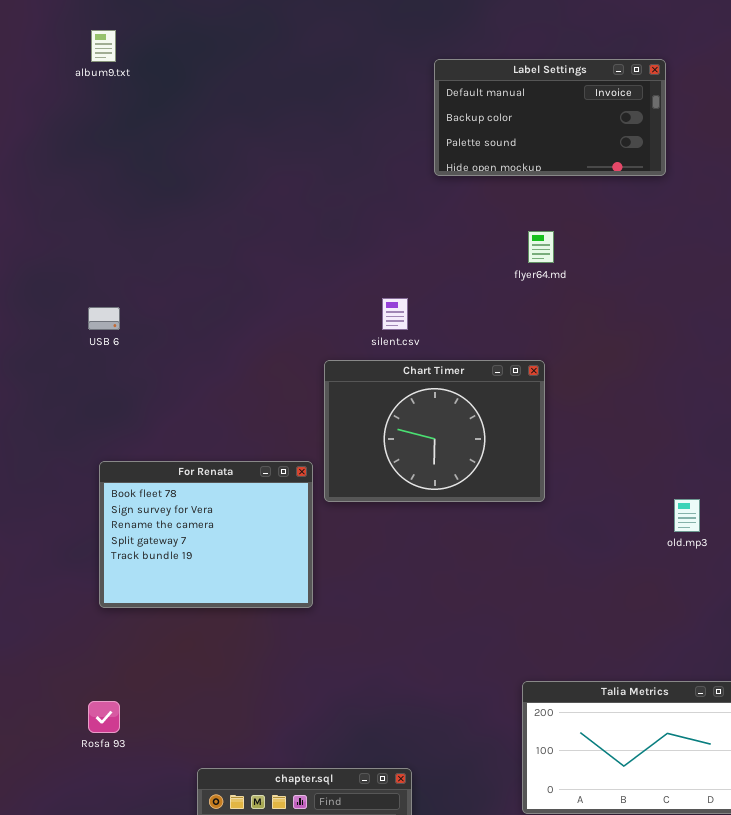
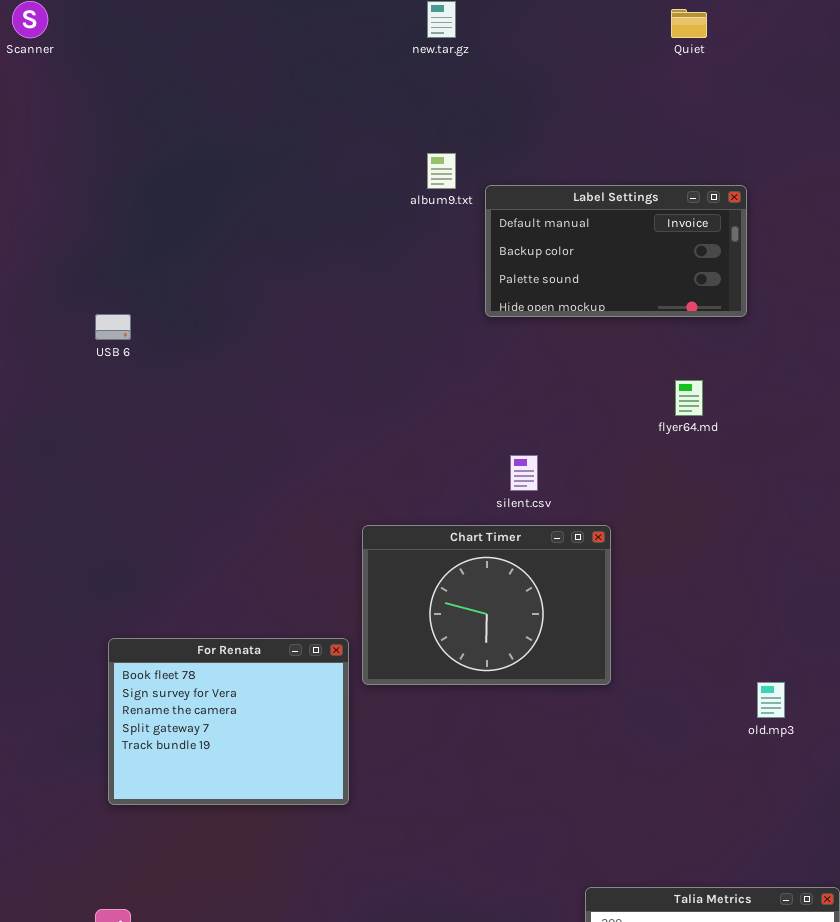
album9.txt: [91,30,116,62] -> [427,153,456,189], moved
flyer64.md: [528,231,554,263] -> [675,380,703,416], moved
silent.csv: [382,298,408,330] -> [510,455,538,491], moved
USB 6: [88,307,120,330] -> [95,314,131,340], moved

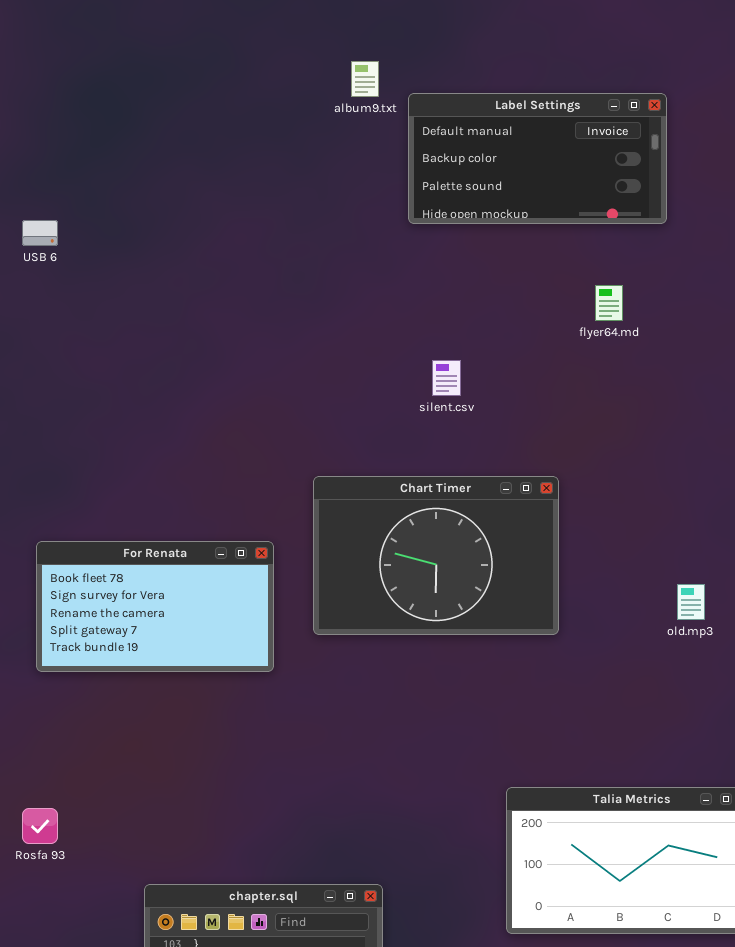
Chart Timer: [362,525,611,685] -> [313,476,559,635], moved
For Renata: [108,638,349,805] -> [36,541,274,672], resized

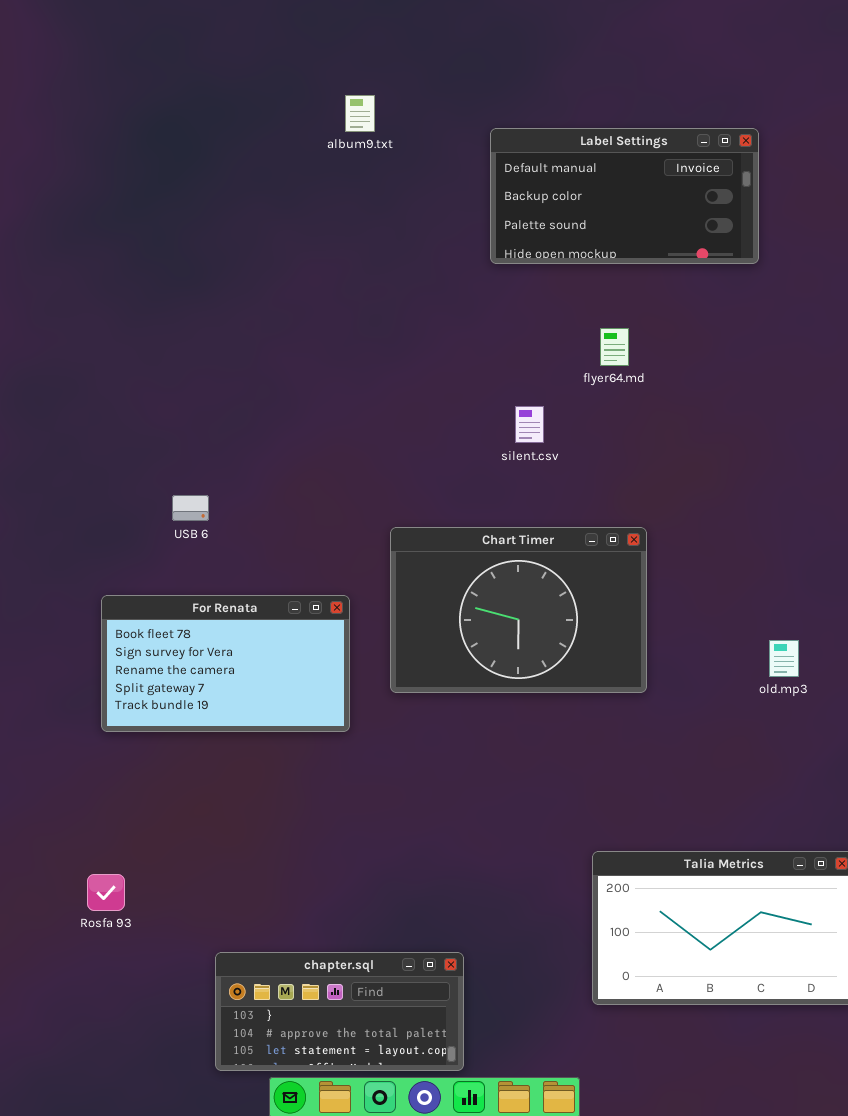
album9.txt: [351,61,379,97] -> [345,95,375,132], moved
USB 6: [22,220,58,246] -> [172,495,209,521], moved
flyer64.md: [595,285,623,321] -> [600,328,629,366], moved

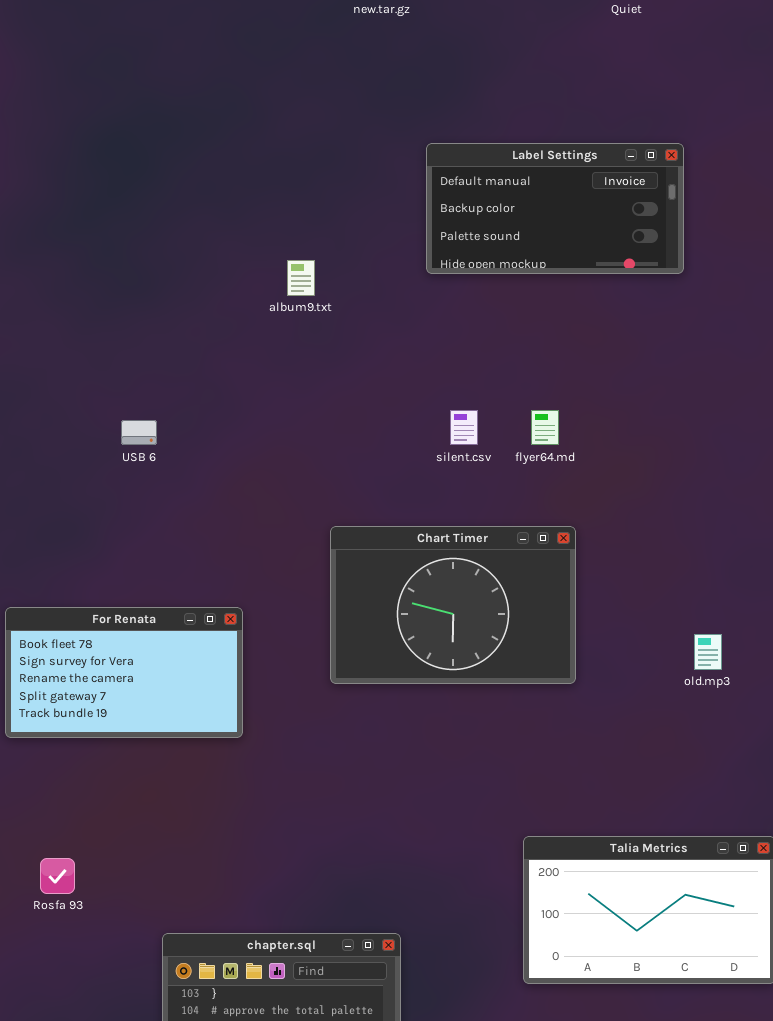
album9.txt: [345,95,375,132] -> [287,260,315,296], moved
flyer64.md: [600,328,629,366] -> [531,410,559,445], moved
USB 6: [172,495,209,521] -> [121,420,157,445], moved
For Renata: [101,595,350,732] -> [5,607,243,738], moved

